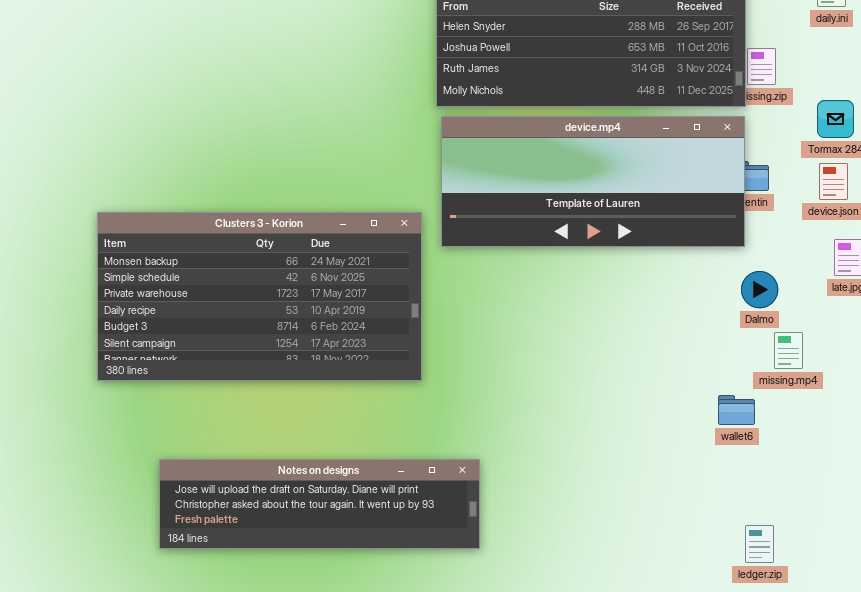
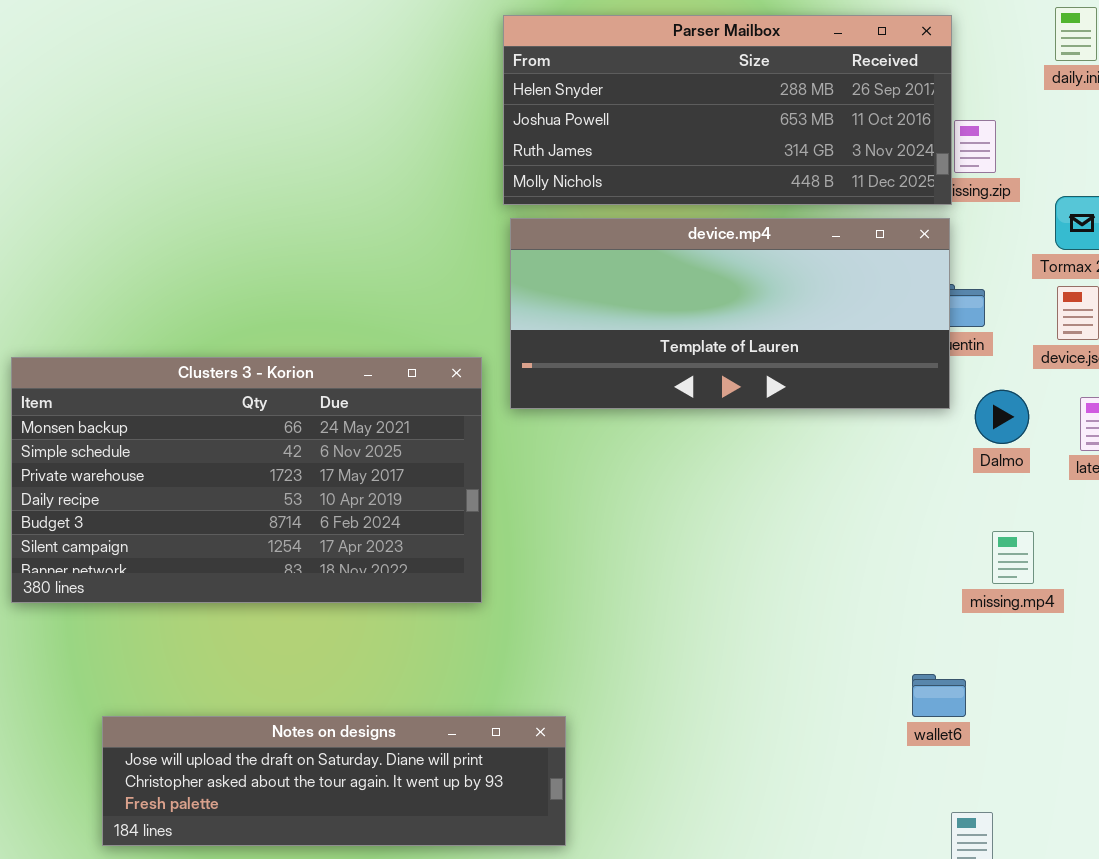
Dalmo: [741,271,778,308] -> [975,390,1029,444], moved
wallet6: [718,395,755,425] -> [912,674,966,717], moved

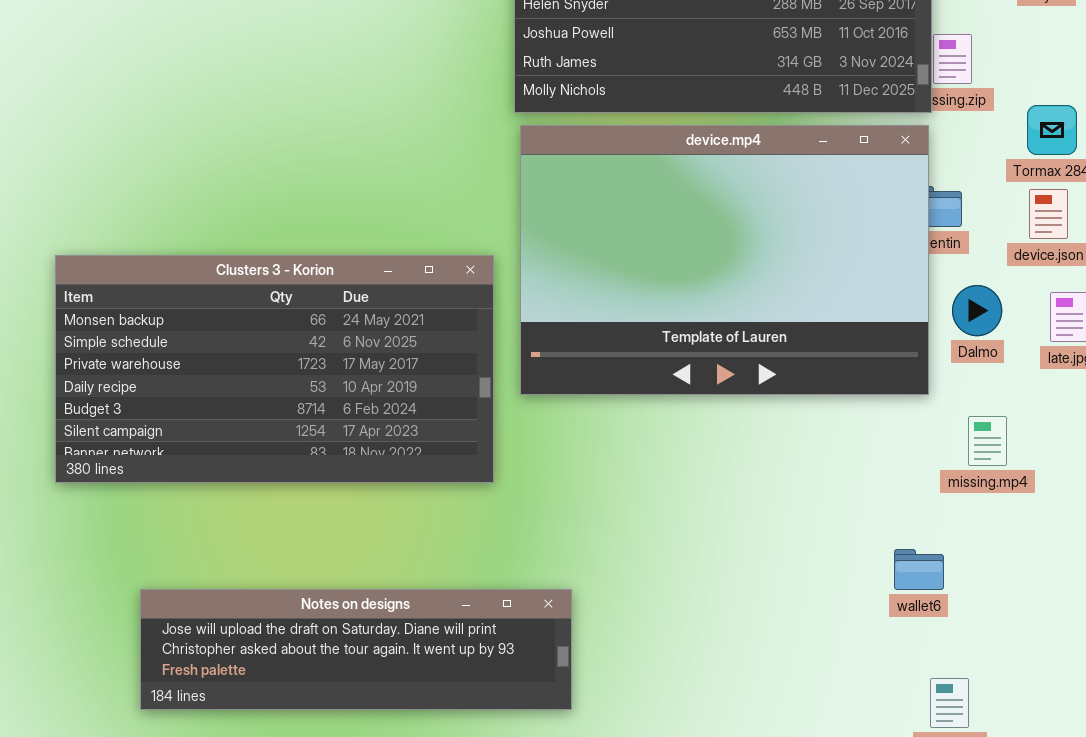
device.mp4: [510,218,950,409] -> [520,125,929,395], resized

